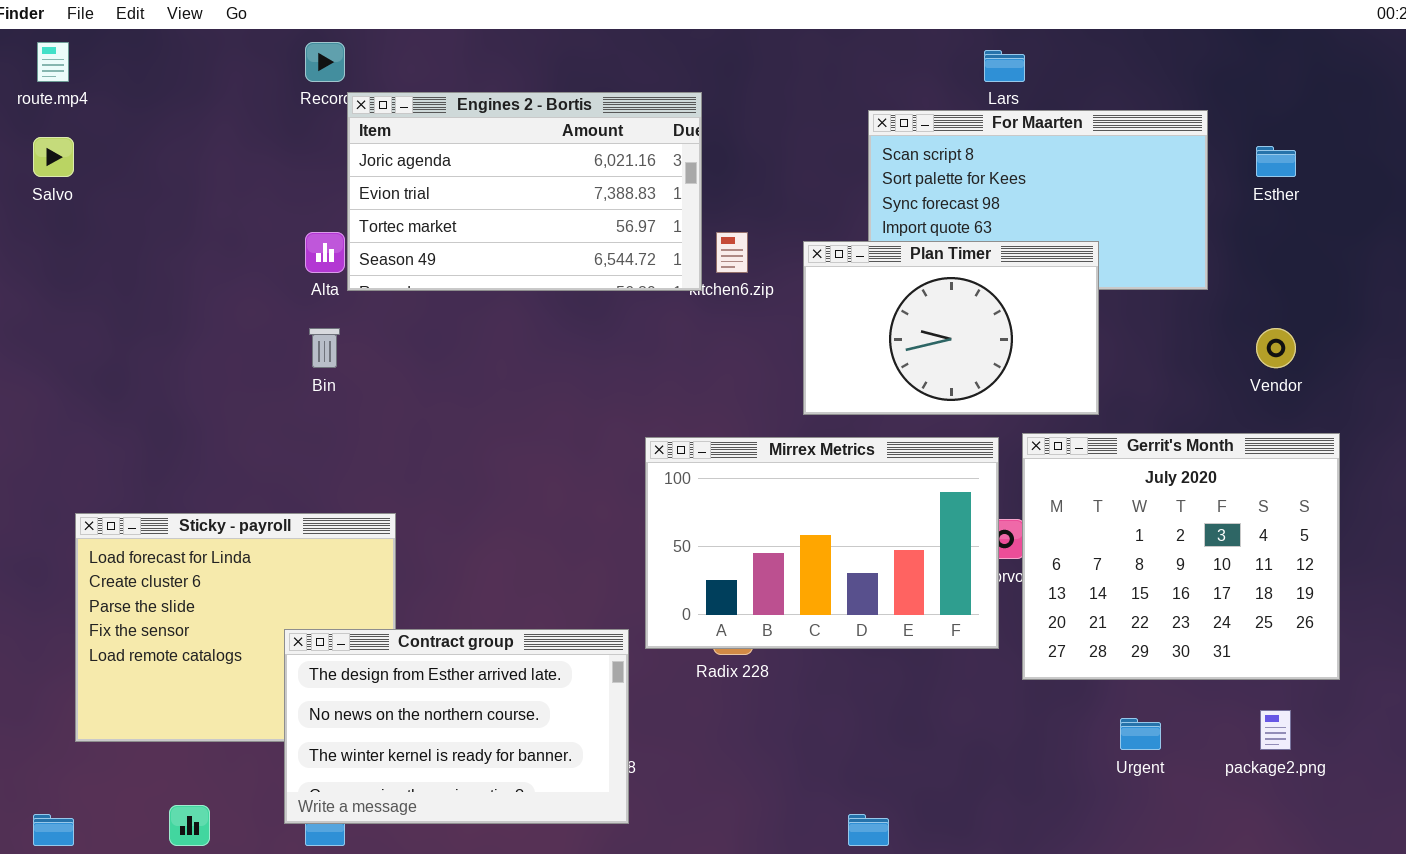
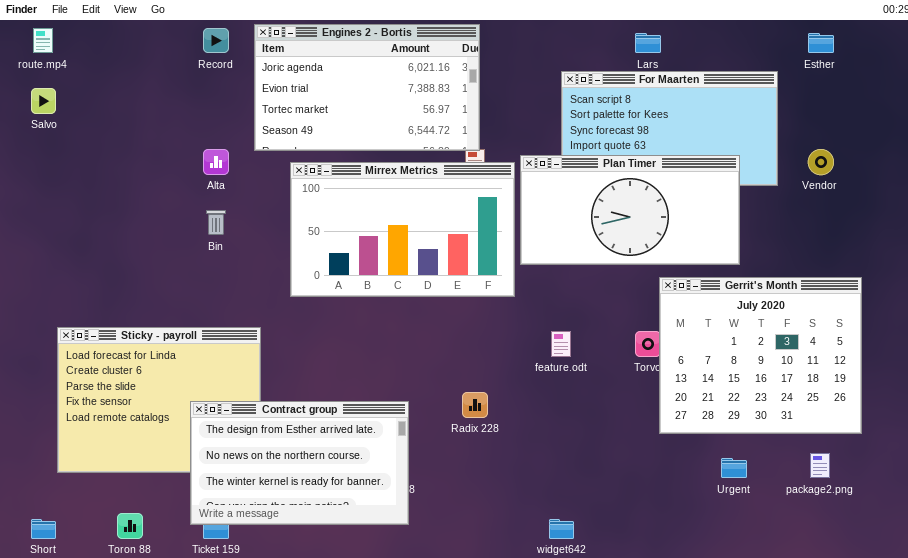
Engines 2 - Bortis: [347,92,702,291] -> [254,24,480,151], moved
Esther: [1256,146,1296,177] -> [808,33,834,53], moved
Plan Timer: [803,241,1099,415] -> [520,155,740,265], resized
Vendor: [1256,328,1296,368] -> [808,149,834,175], moved
Mirrex Metrics: [645,437,999,649] -> [290,162,515,297], moved

